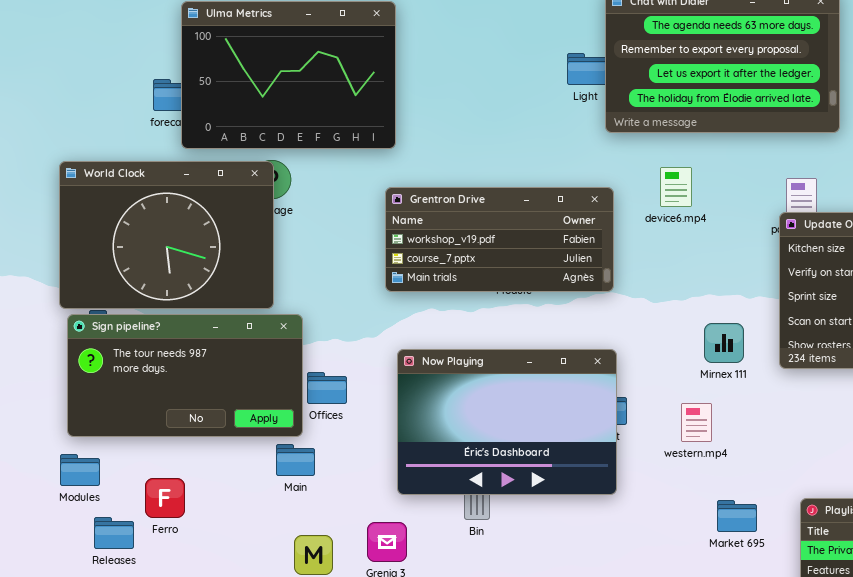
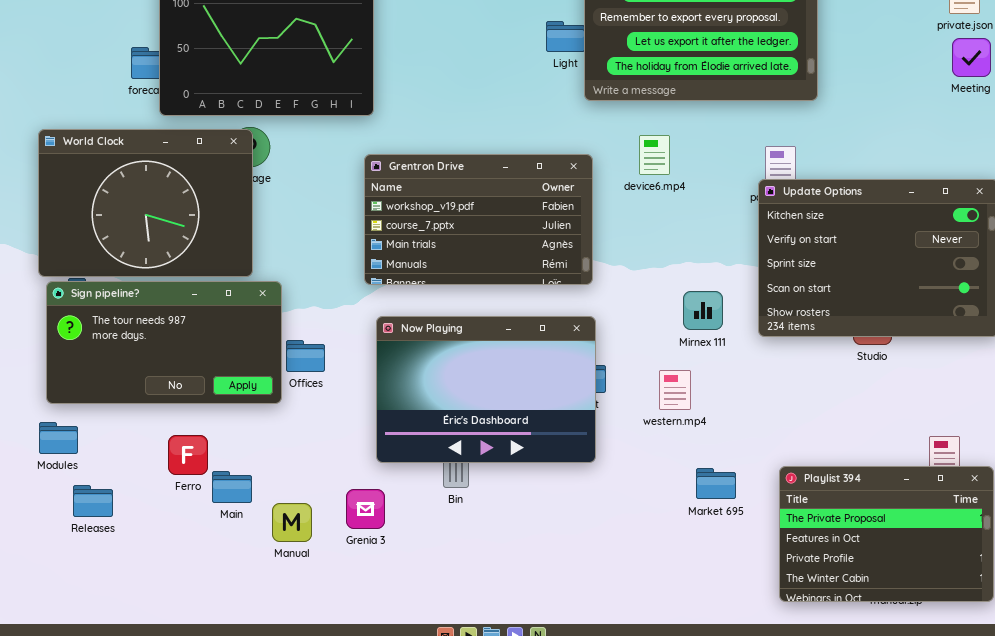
Grentron Drive: [385,187,614,292] -> [364,154,593,285], resized
Main: [276,444,315,476] -> [212,471,252,503], moved
Ferro: [145,478,185,518] -> [168,435,208,475], moved

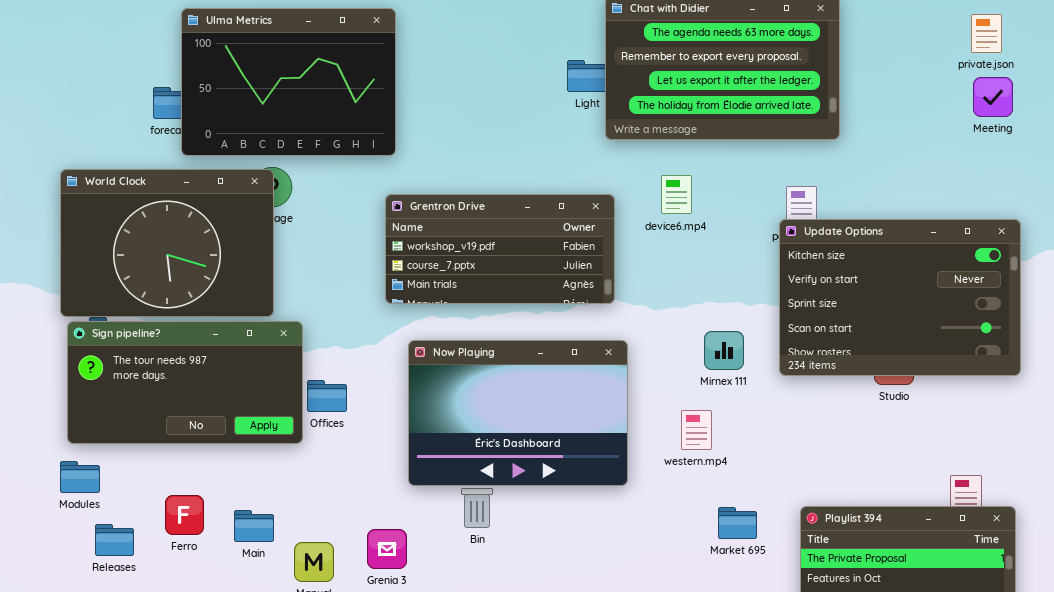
Grentron Drive: [364,154,593,285] -> [385,194,615,304], resized
Now Playing: [376,316,596,463] -> [408,340,628,486], moved
Ferro: [168,435,208,475] -> [165,495,204,535], moved

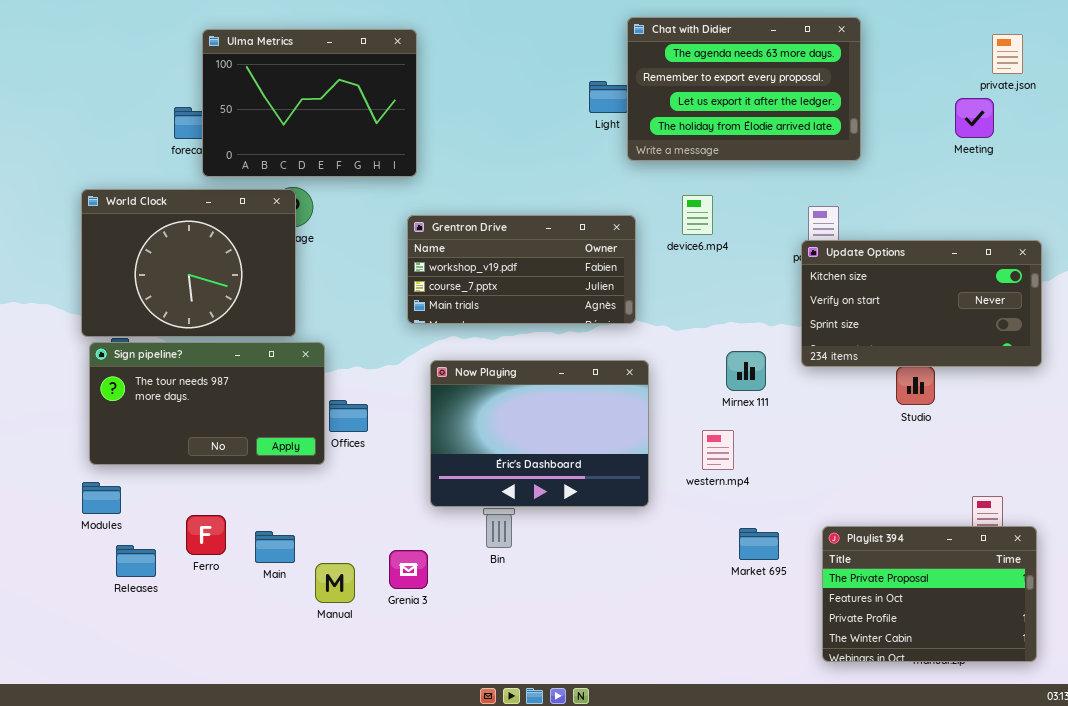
Meeting: [973,77,1013,117] -> [955,98,994,138], moved
Update Options: [779,219,1021,376] -> [801,240,1042,367], resized

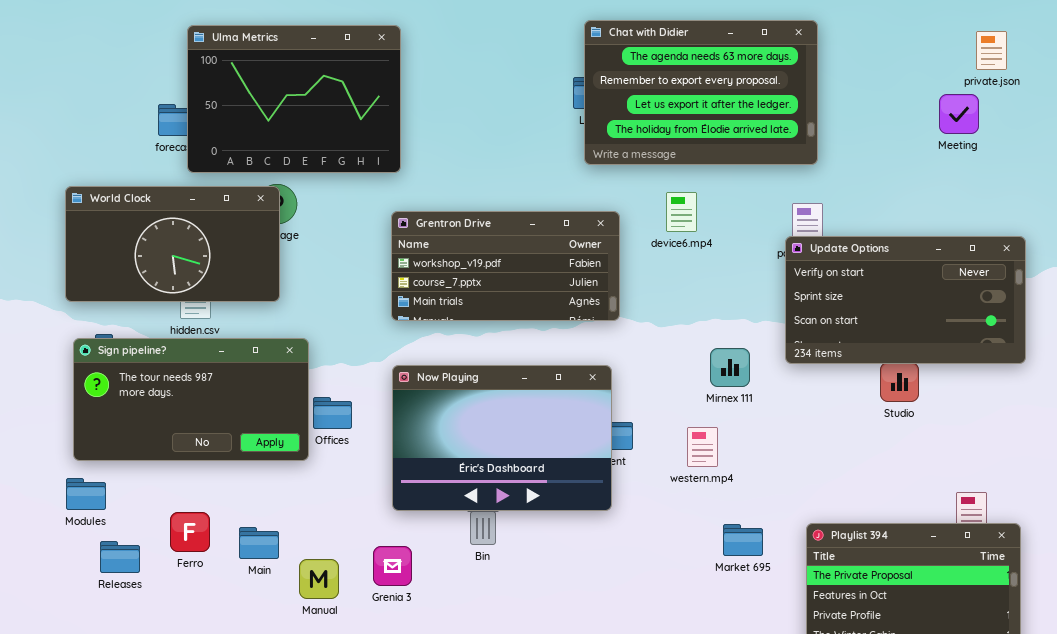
Chat with Didier: [627,17,861,161] -> [584,20,818,165], moved
World Clock: [81,189,296,337] -> [65,186,280,302], resized
Update Options: [801,240,1042,367] -> [785,236,1026,364], scrolled down 1 row
Now Playing: [430,360,649,507] -> [392,365,612,511], moved

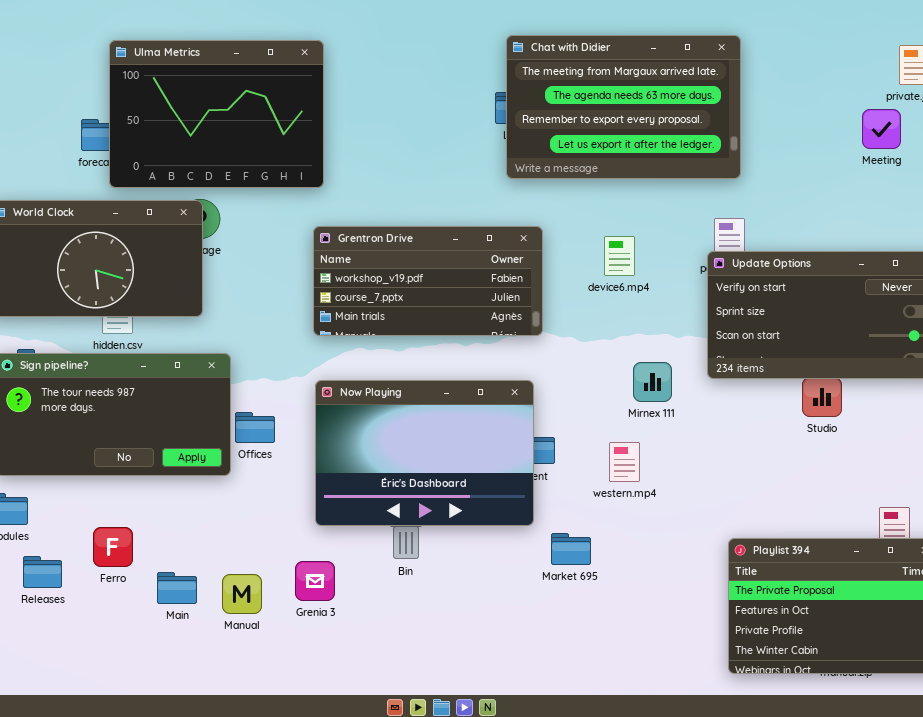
Chat with Didier: [584,20,818,165] -> [506,35,741,179], scrolled up 1 row
device6.mp4: [666,192,697,232] -> [604,236,635,276], moved
Market 695: [723,524,763,556] -> [551,533,591,565], moved
Main: [239,527,279,559] -> [157,572,197,604], moved

